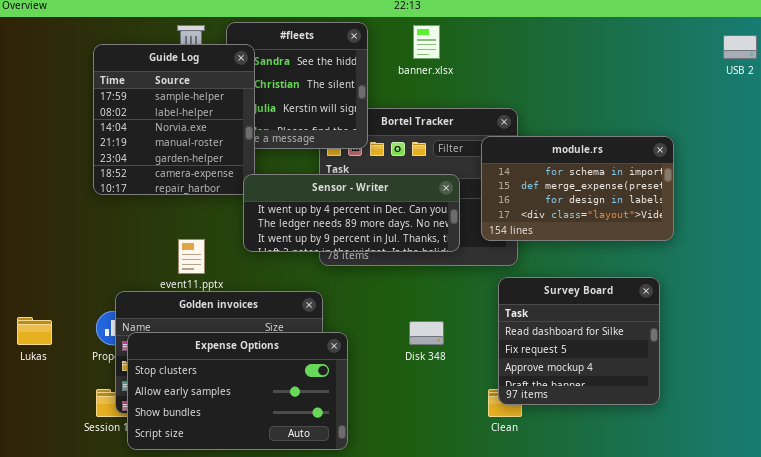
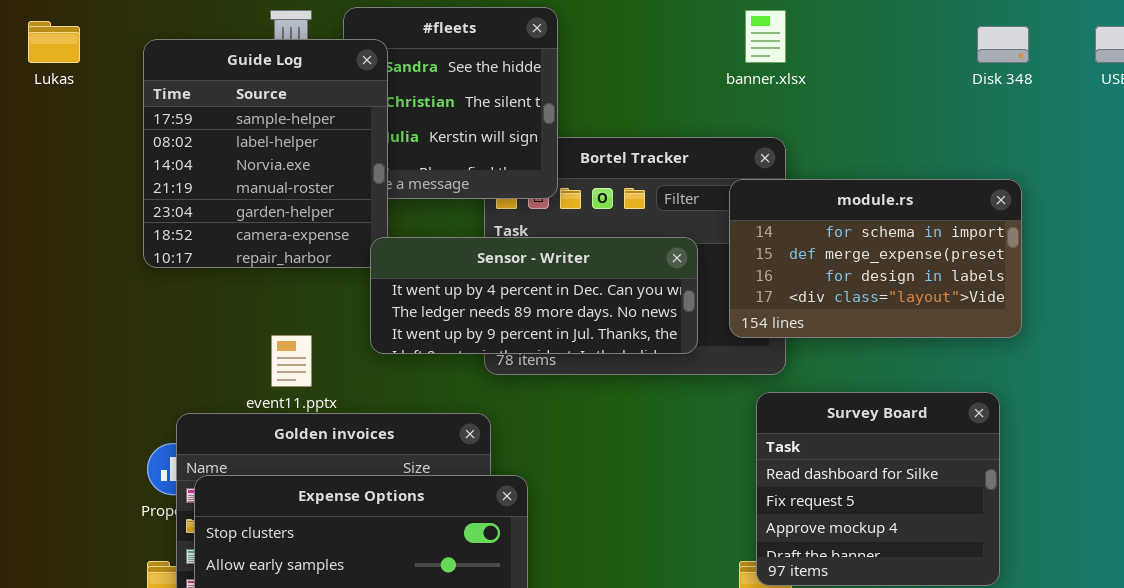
banner.xlsx: [413,25,440,59] -> [745,10,786,63], moved
Lukas: [17,317,52,345] -> [28,21,80,63], moved
Disk 348: [409,321,444,345] -> [977,26,1029,63], moved

